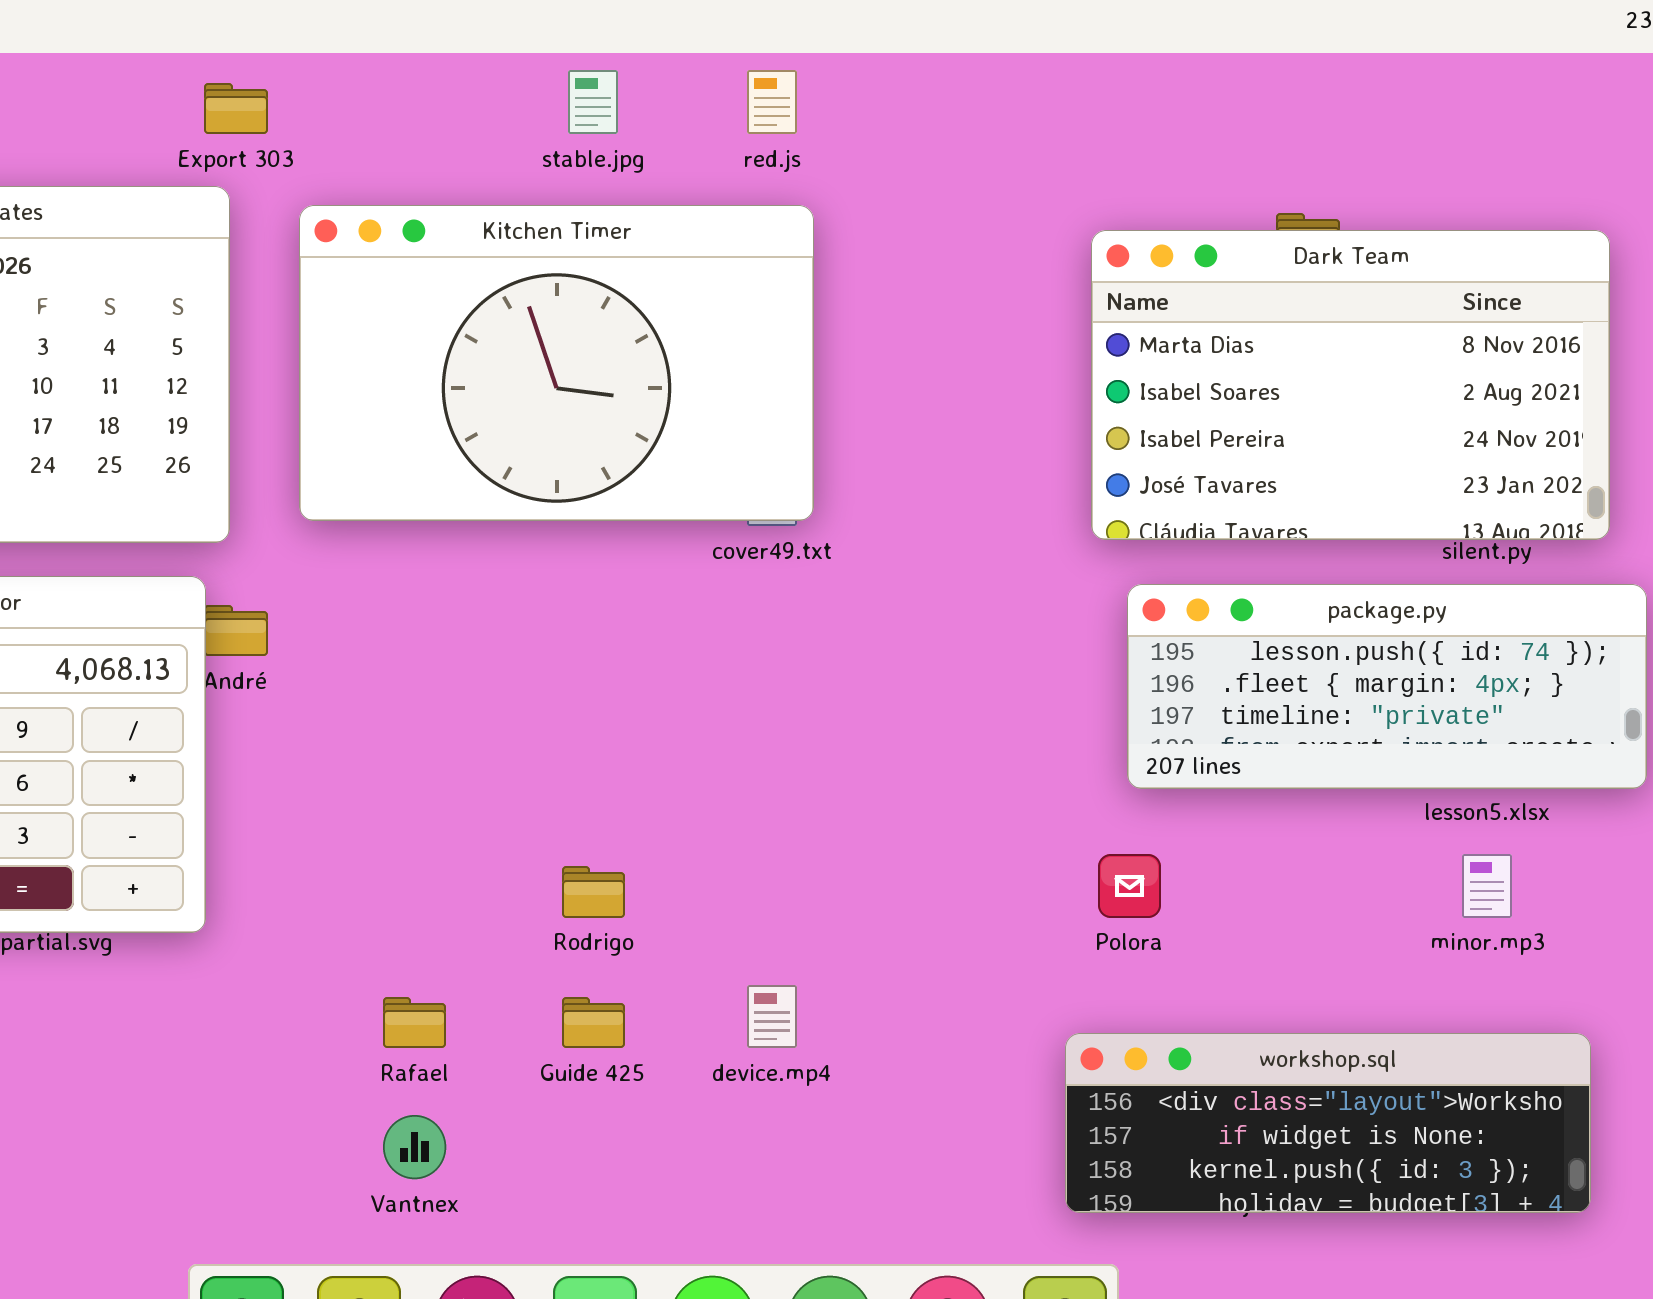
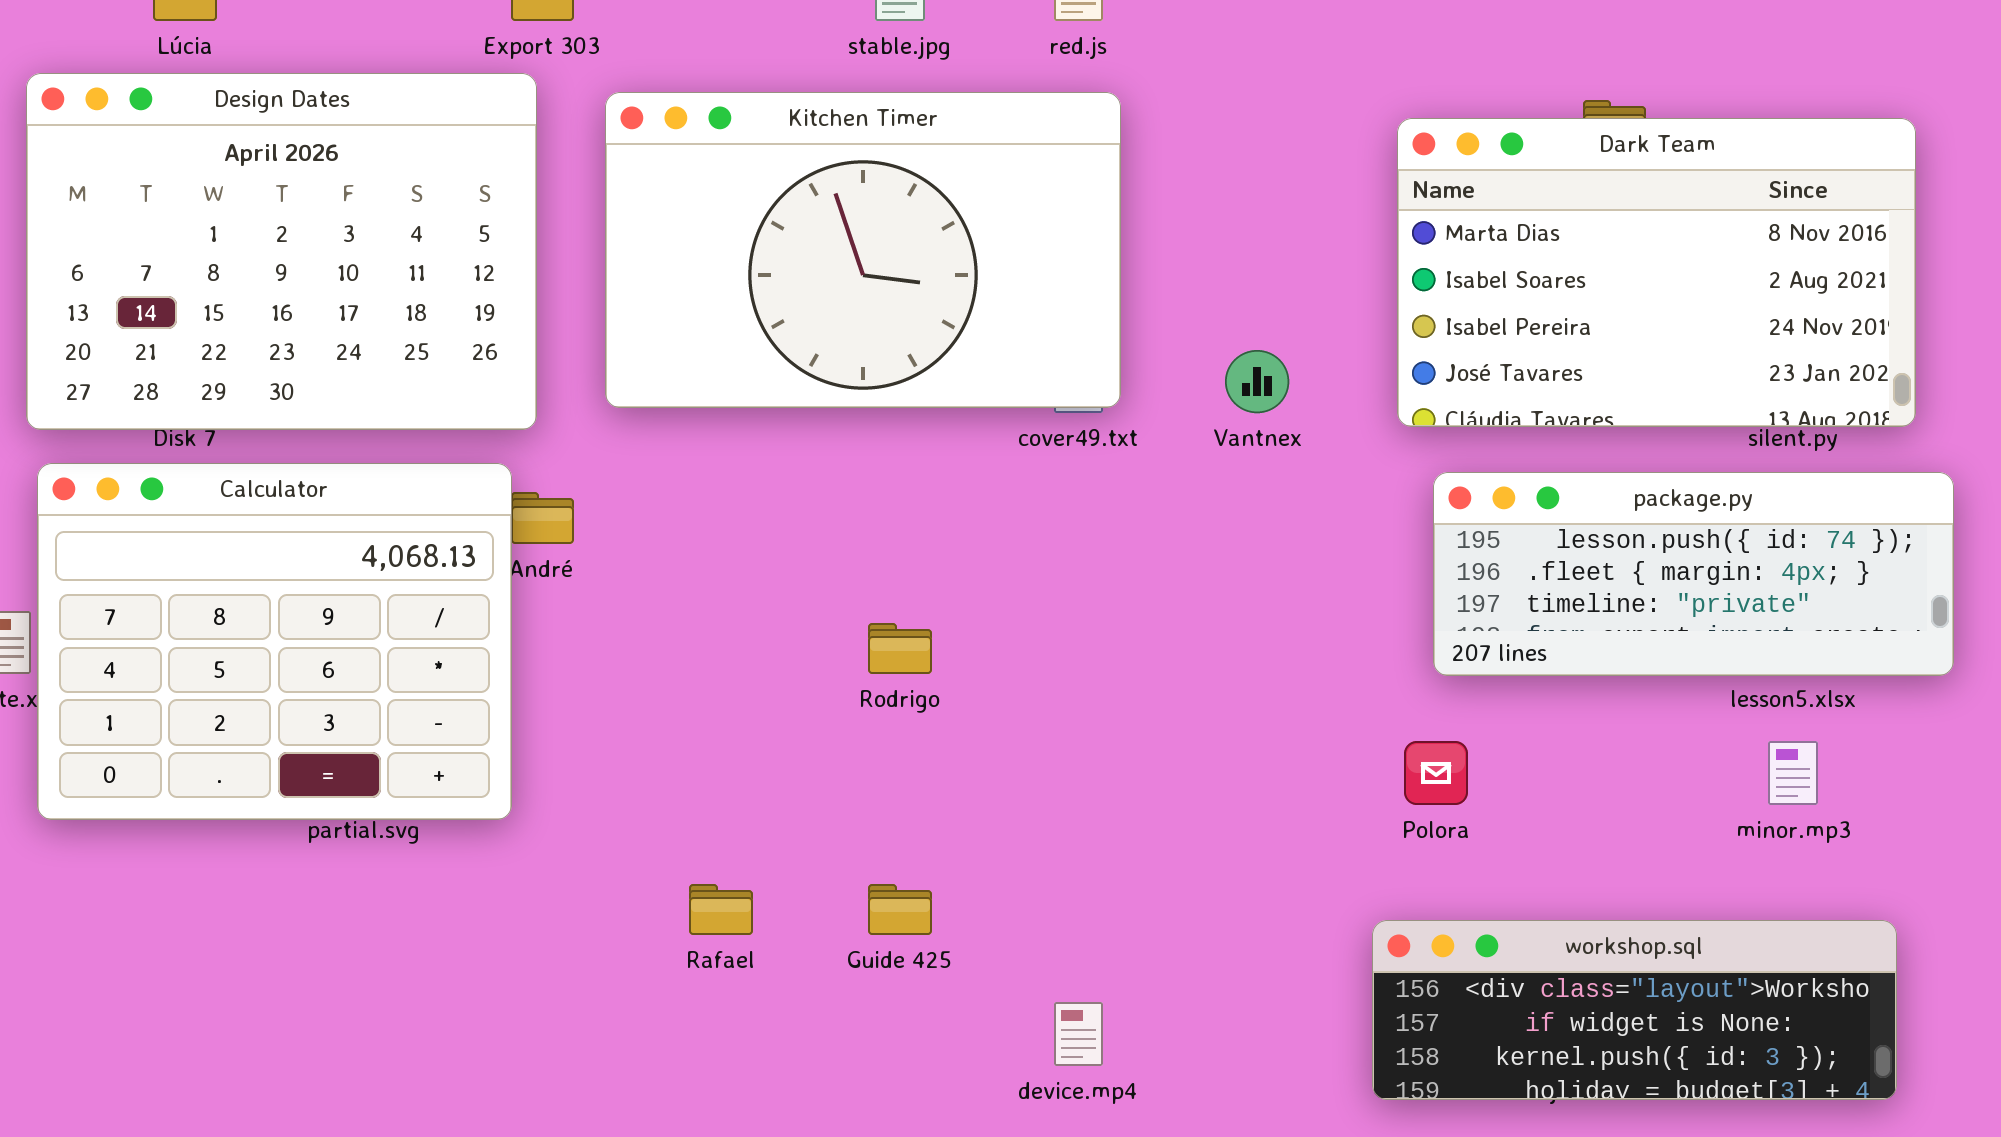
Rodrigo: [562,866,625,918] -> [868,623,932,674], moved
device.mp4: [747,985,797,1048] -> [1054,1002,1103,1066], moved
Vantnex: [383,1115,446,1179] -> [1225,350,1289,413], moved

